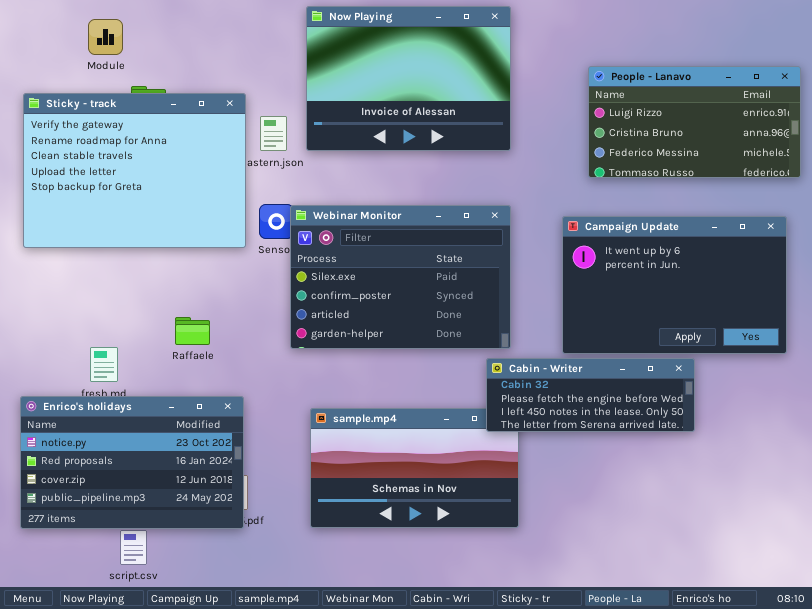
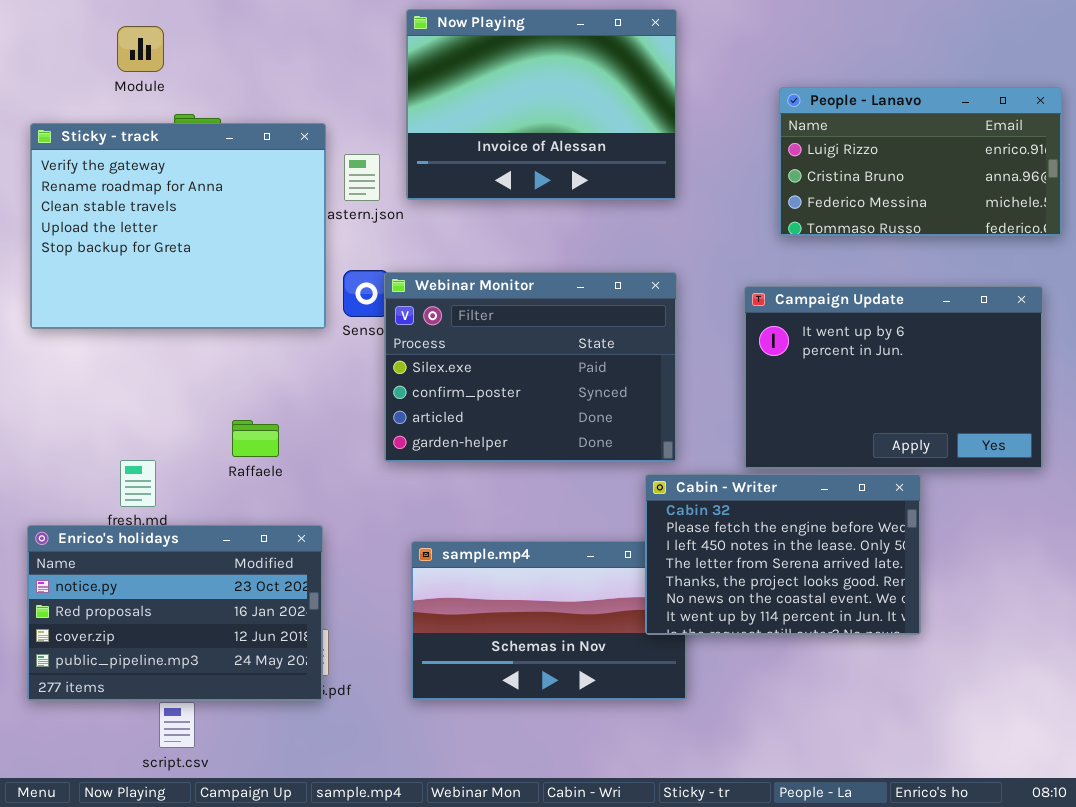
Cabin - Writer: [486,358,695,432] -> [645,474,921,635], resized

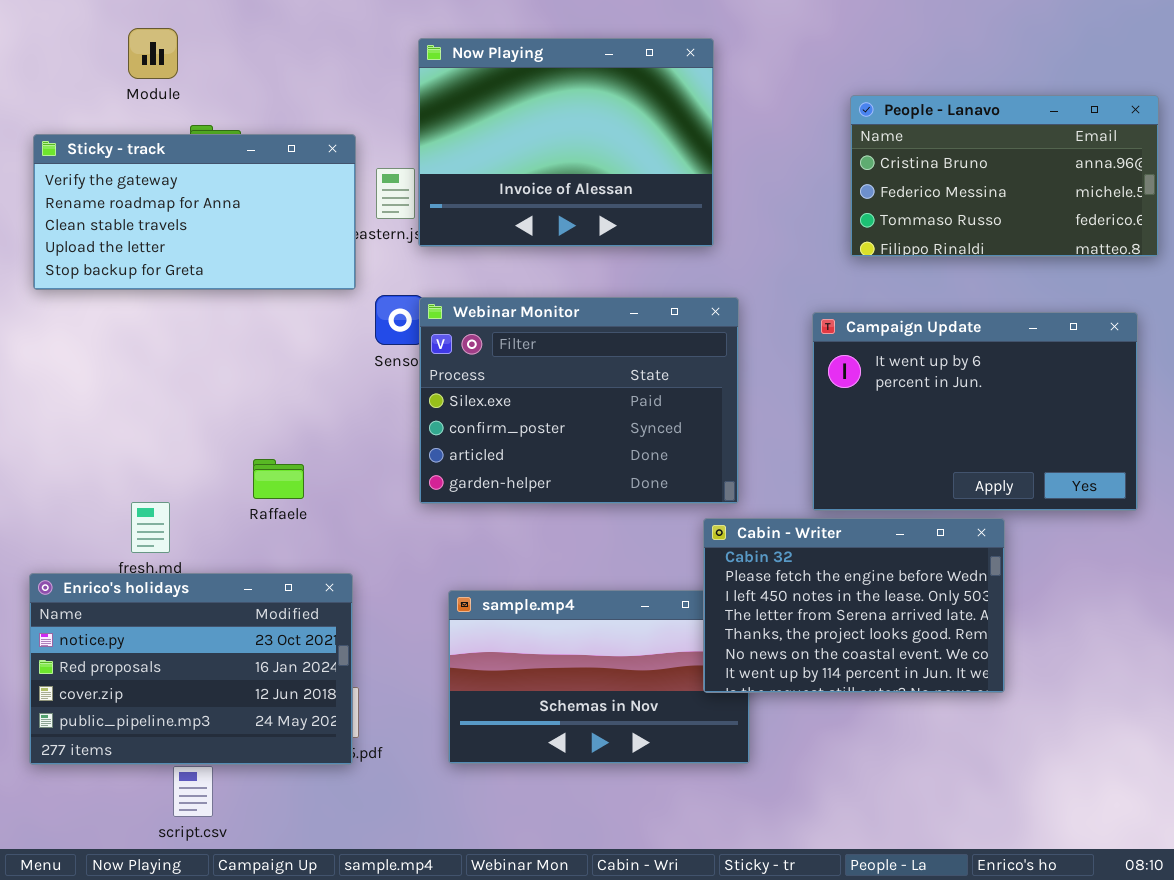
Now Playing: [406,9,677,200] -> [418,38,714,247], moved
People - Lanavo: [779,87,1062,236] -> [850,95,1159,257], scrolled down 1 row
Sticky - track: [30,123,326,329] -> [33,134,356,290], resized

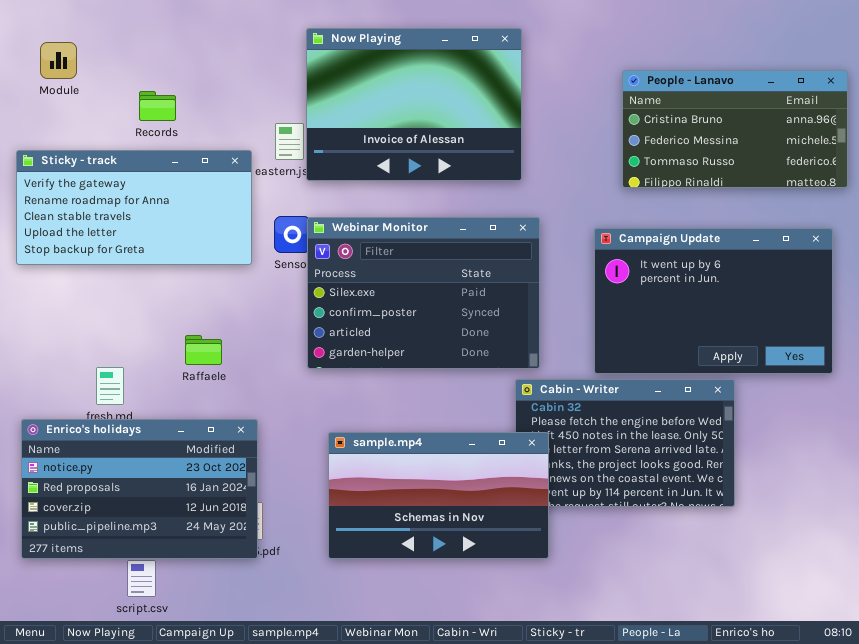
Module: [128,28,178,79] -> [40,42,77,79], moved
Sticky - track: [33,134,356,290] -> [16,150,252,265], moved
sample.mp4: [448,590,750,764] -> [328,432,549,559], raised

